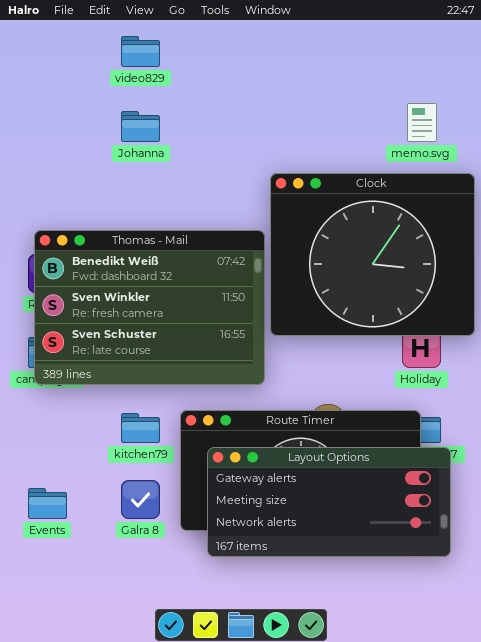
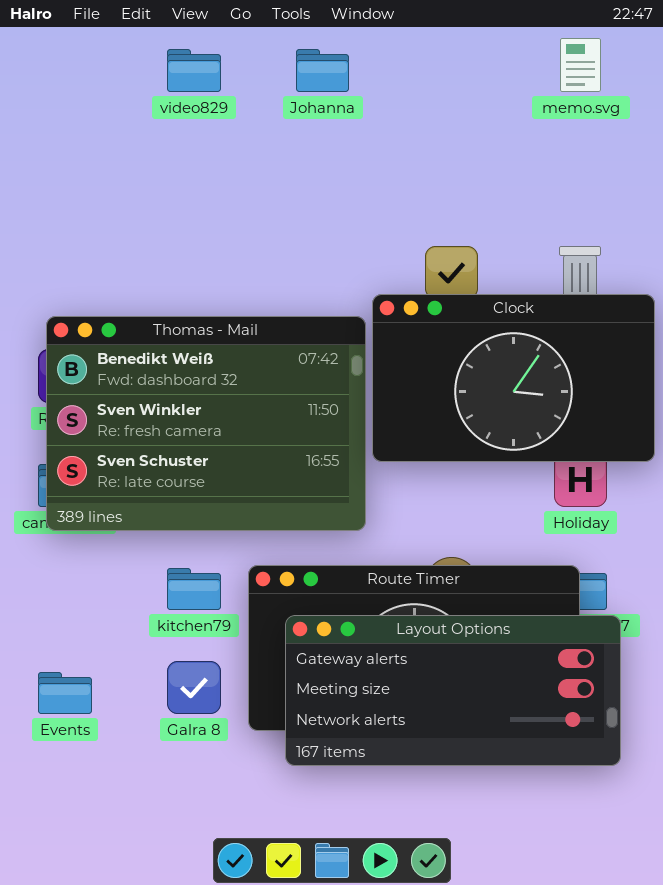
memo.svg: [407,103,437,142] -> [560,38,601,92], moved
Johanna: [121,111,160,142] -> [296,49,349,92], moved
Clock: [270,173,475,336] -> [372,294,655,462], resized

